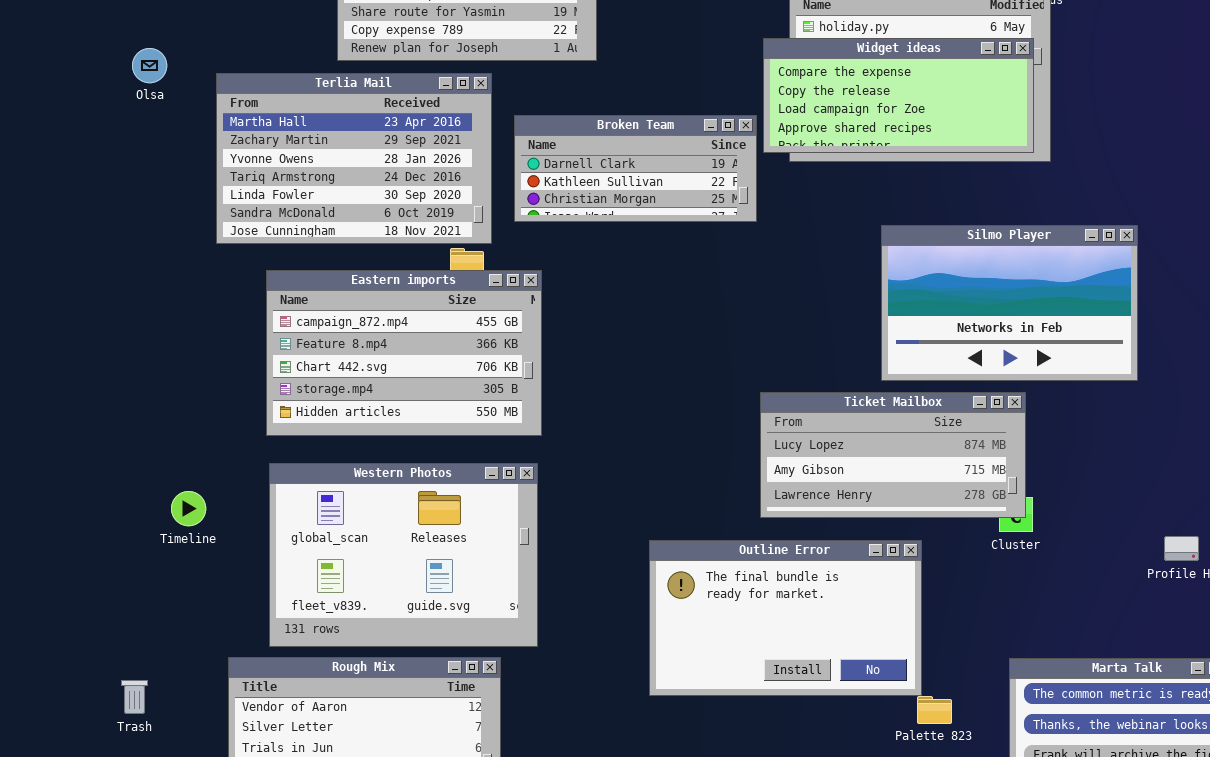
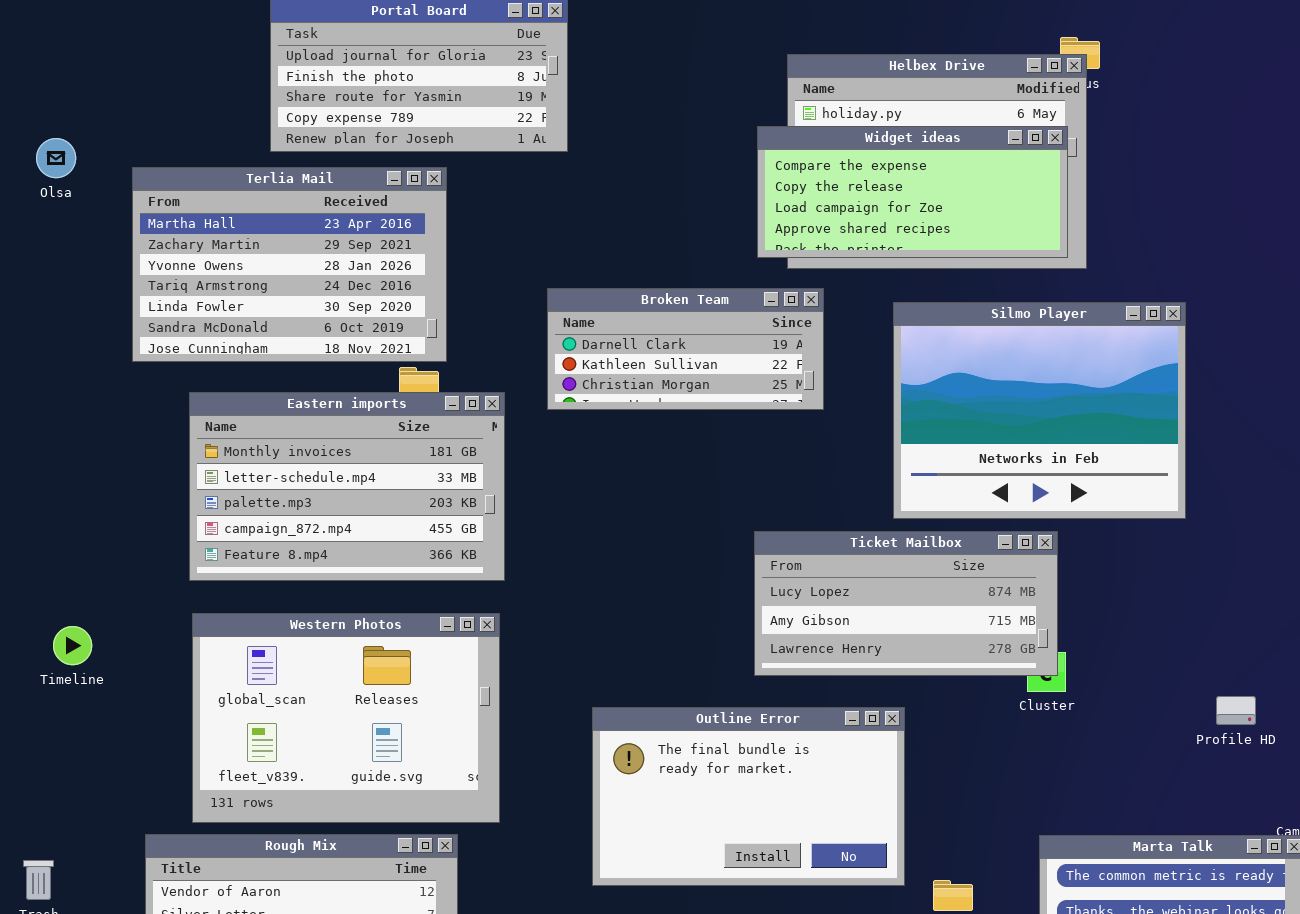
Broken Team: [514,115,757,222] -> [547,288,824,410], moved
Silmo Player: [881,225,1138,381] -> [893,302,1186,519], resized
Eastern imports: [266,270,542,436] -> [189,392,505,581], scrolled up 3 rows
Timeline: [171,491,206,526] -> [53,626,92,665], moved
Outline Error: [649,540,922,696] -> [592,707,905,886], moved

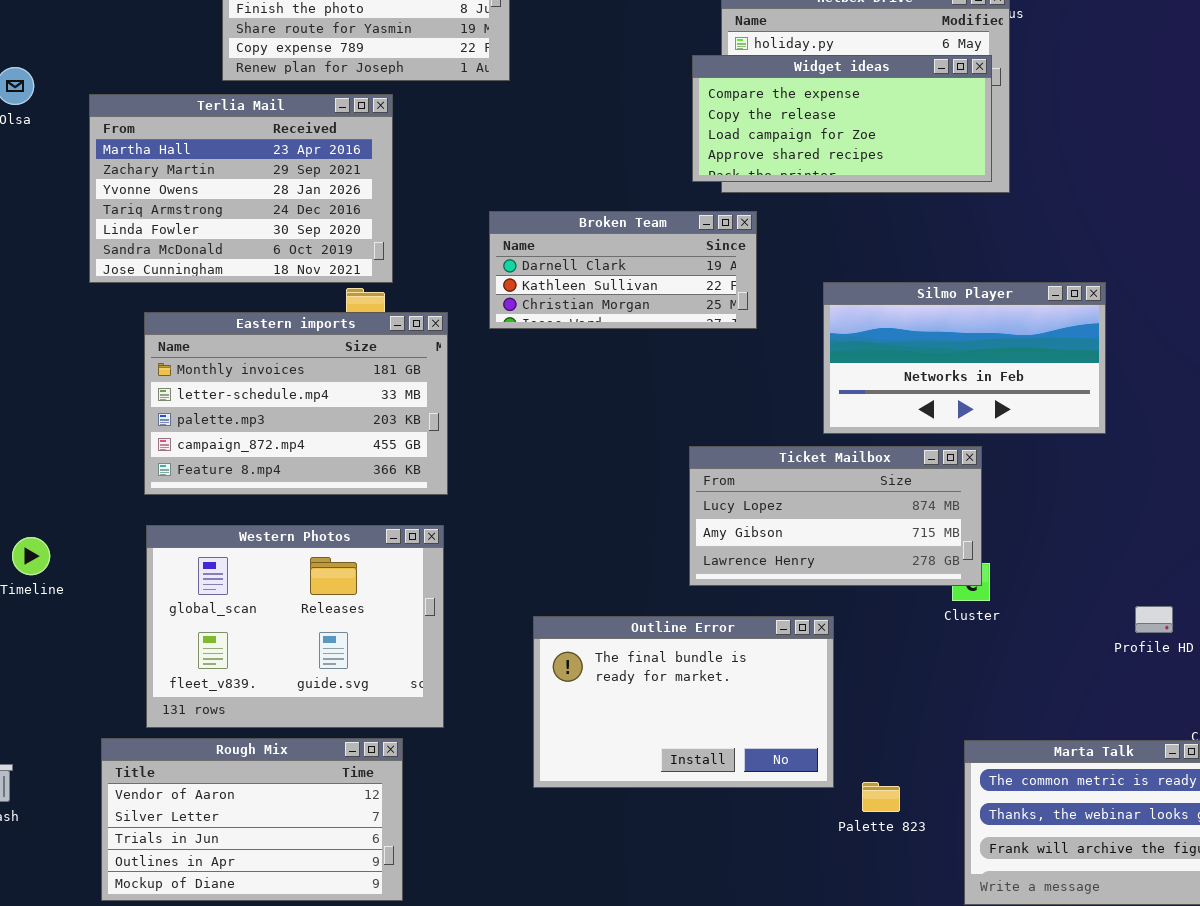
Silmo Player: [893,302,1186,519] -> [823,282,1106,434], resized

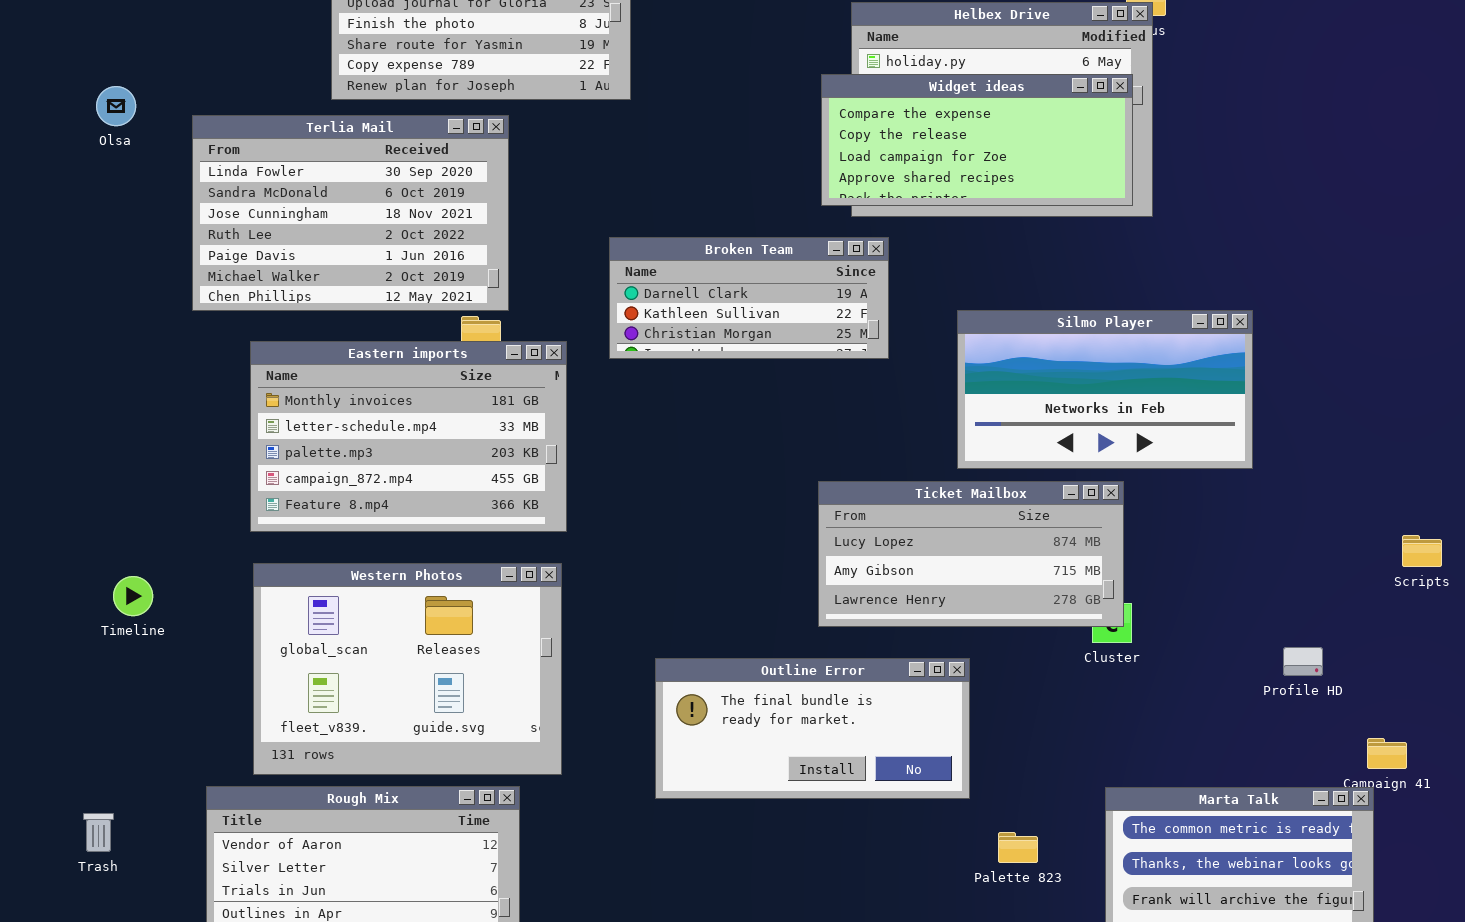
Terlia Mail: [89,94,393,283] -> [192,115,509,311], scrolled down 4 rows
Outline Error: [533,616,834,788] -> [655,658,970,799], resized

